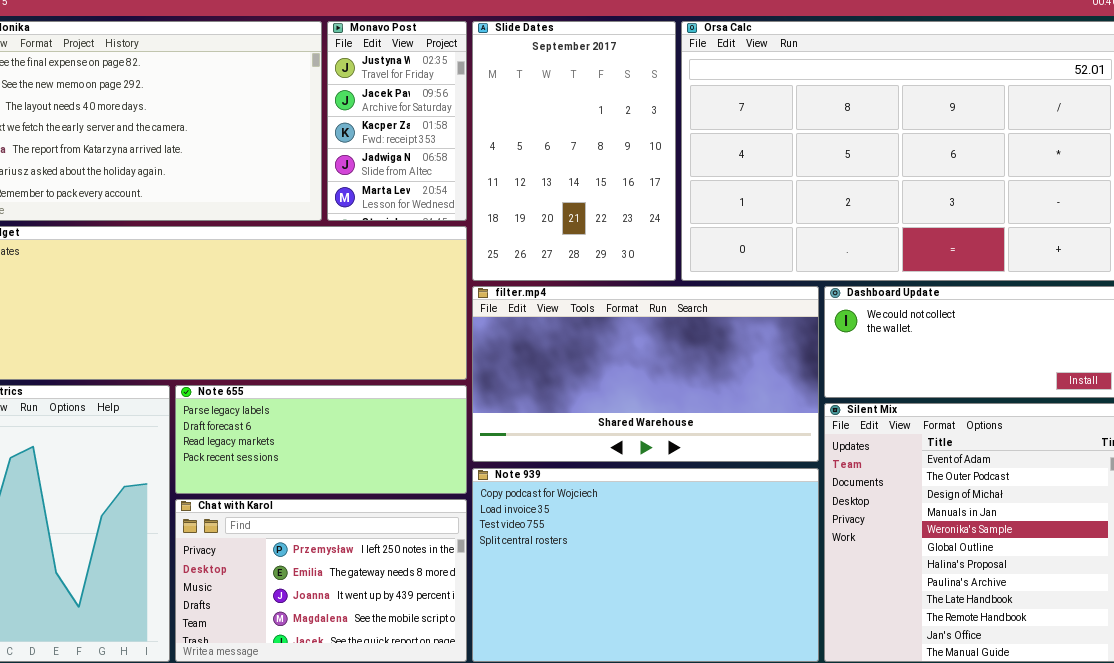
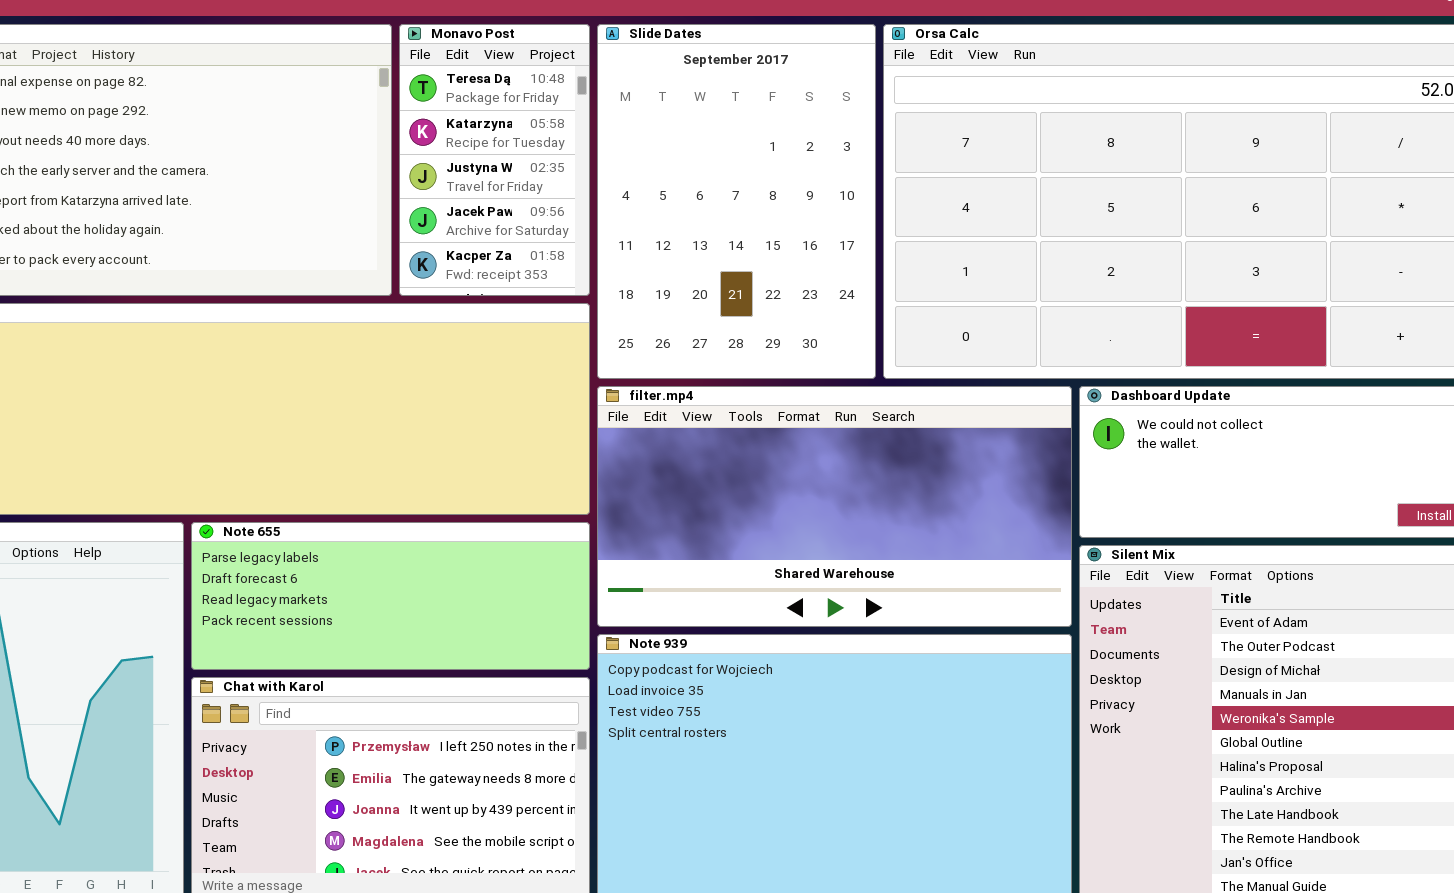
Monavo Post: [327,21,467,221] -> [399,24,590,296], scrolled up 2 rows

